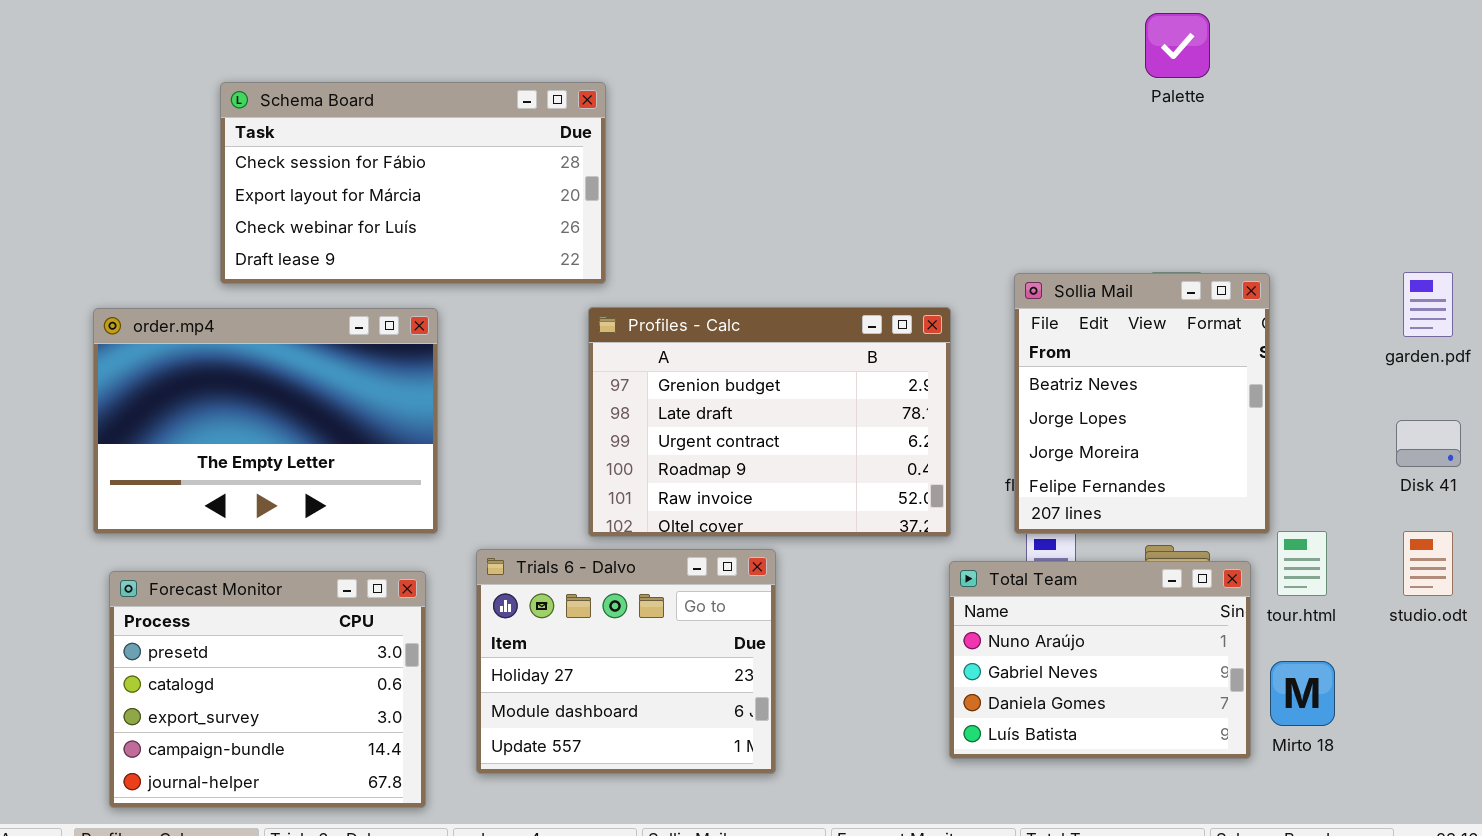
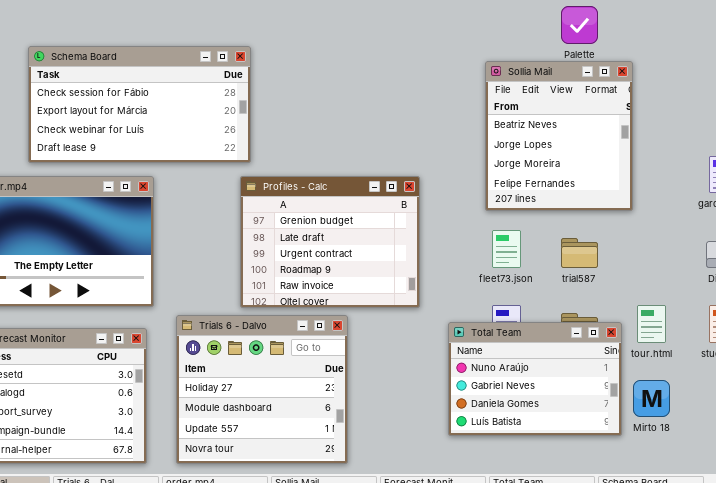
Sollia Mail: [1014,273,1270,534] -> [485,61,633,211], moved
Profiles - Calc: [588,307,951,537] -> [240,176,420,308], resized
Trials 6 - Dalvo: [476,549,776,774] -> [176,315,348,464], resized

